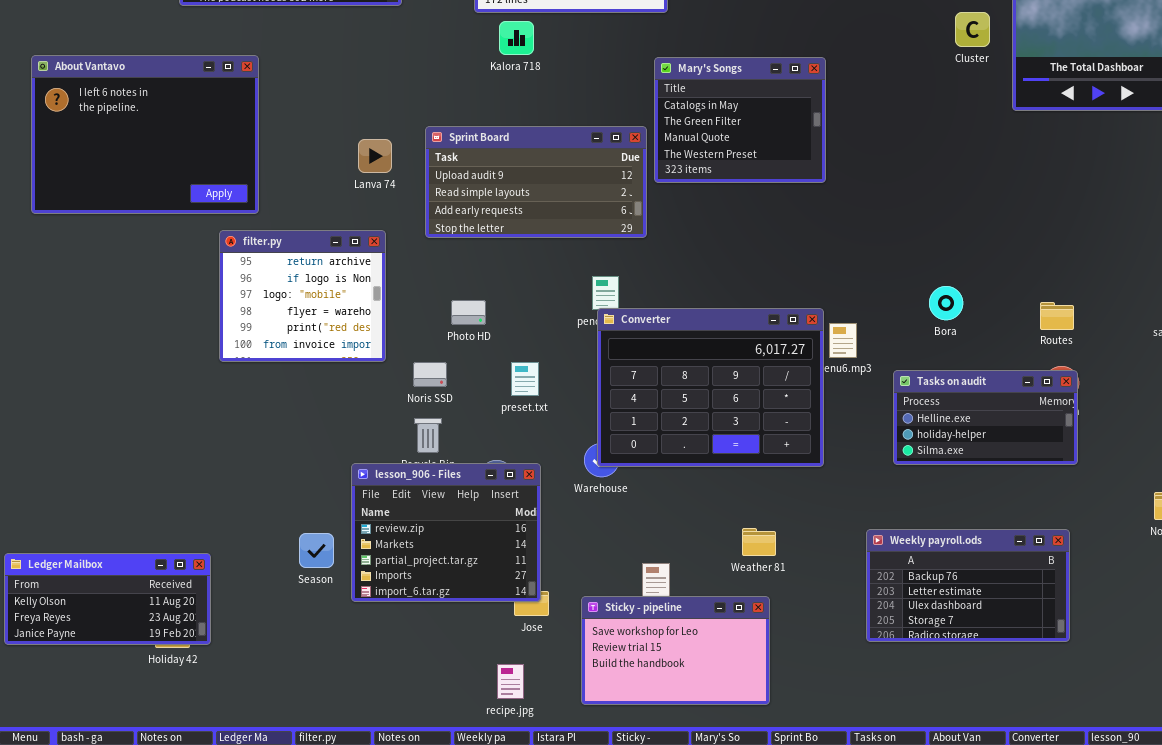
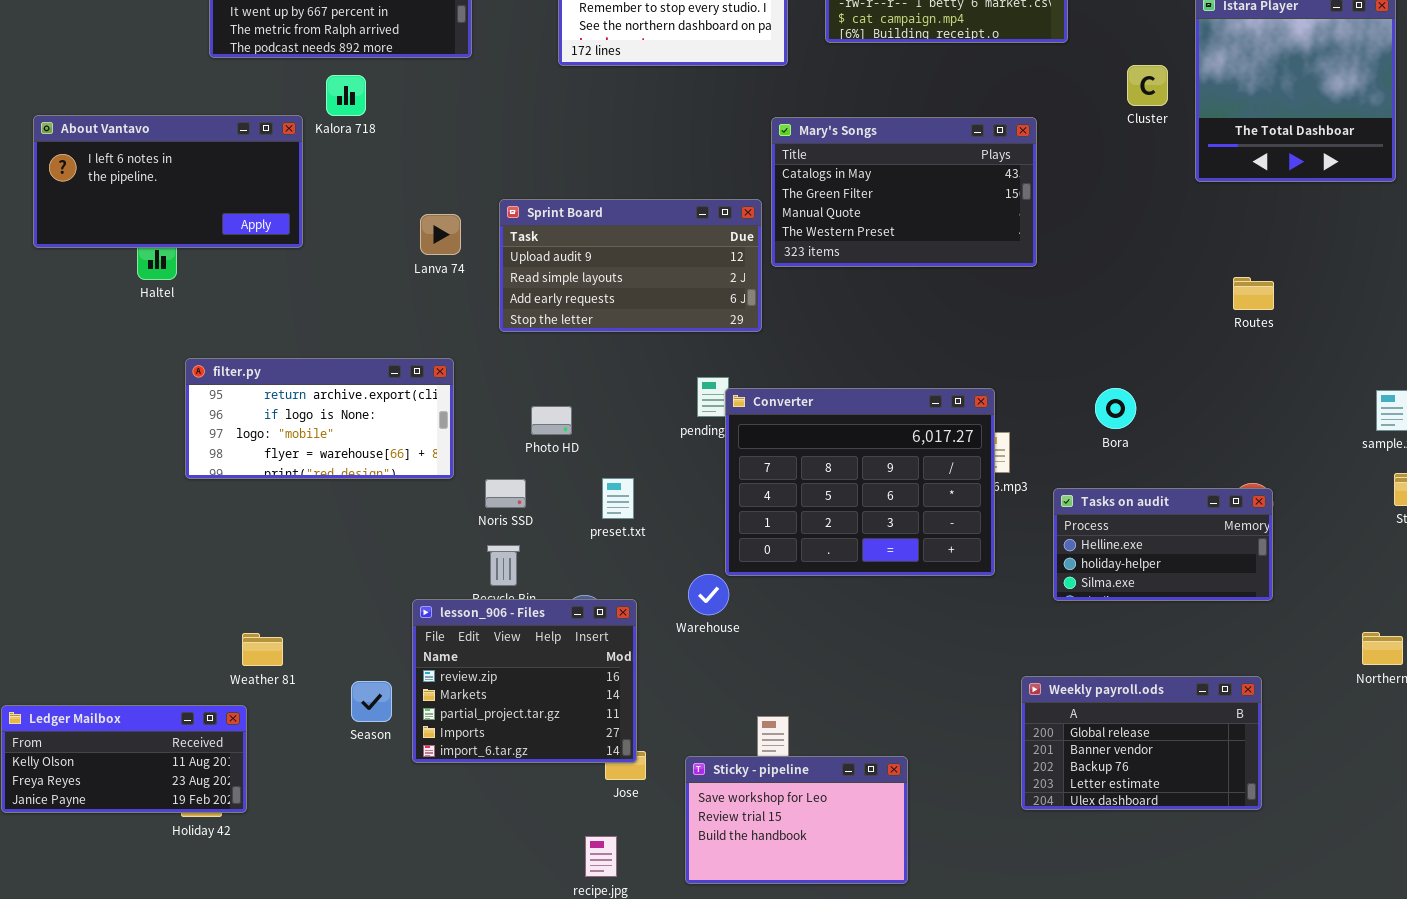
Kalora 718: [499,21,534,55] -> [326,75,366,116], moved
About Vantavo: [31,55,259,214] -> [33,115,303,248], resized
Mary's Songs: [654,57,826,183] -> [771,117,1037,267], resized
filter.py: [219,230,386,362] -> [185,358,454,479], resized
Routes: [1040,302,1074,330] -> [1233,277,1274,310], moved
Converter: [597,308,824,467] -> [725,388,995,576], moved
Weather 81: [742,528,776,556] -> [242,633,283,666], moved
Weekly payroll.ods: [866,529,1070,642] -> [1021,676,1262,810], scrolled up 2 rows

